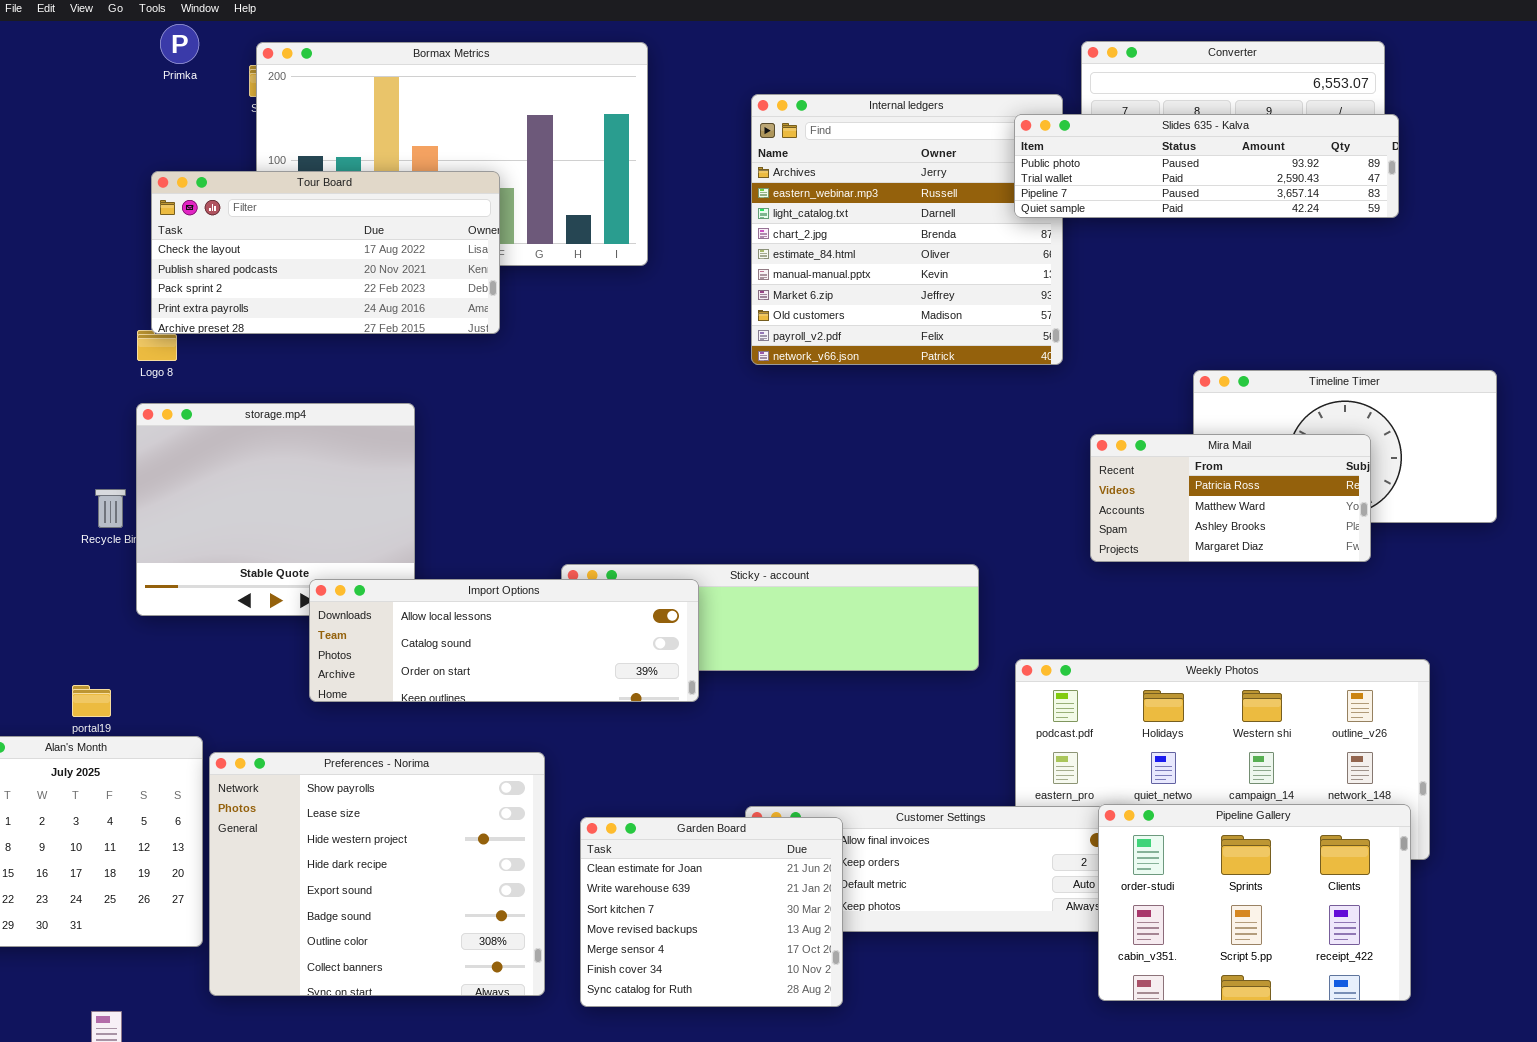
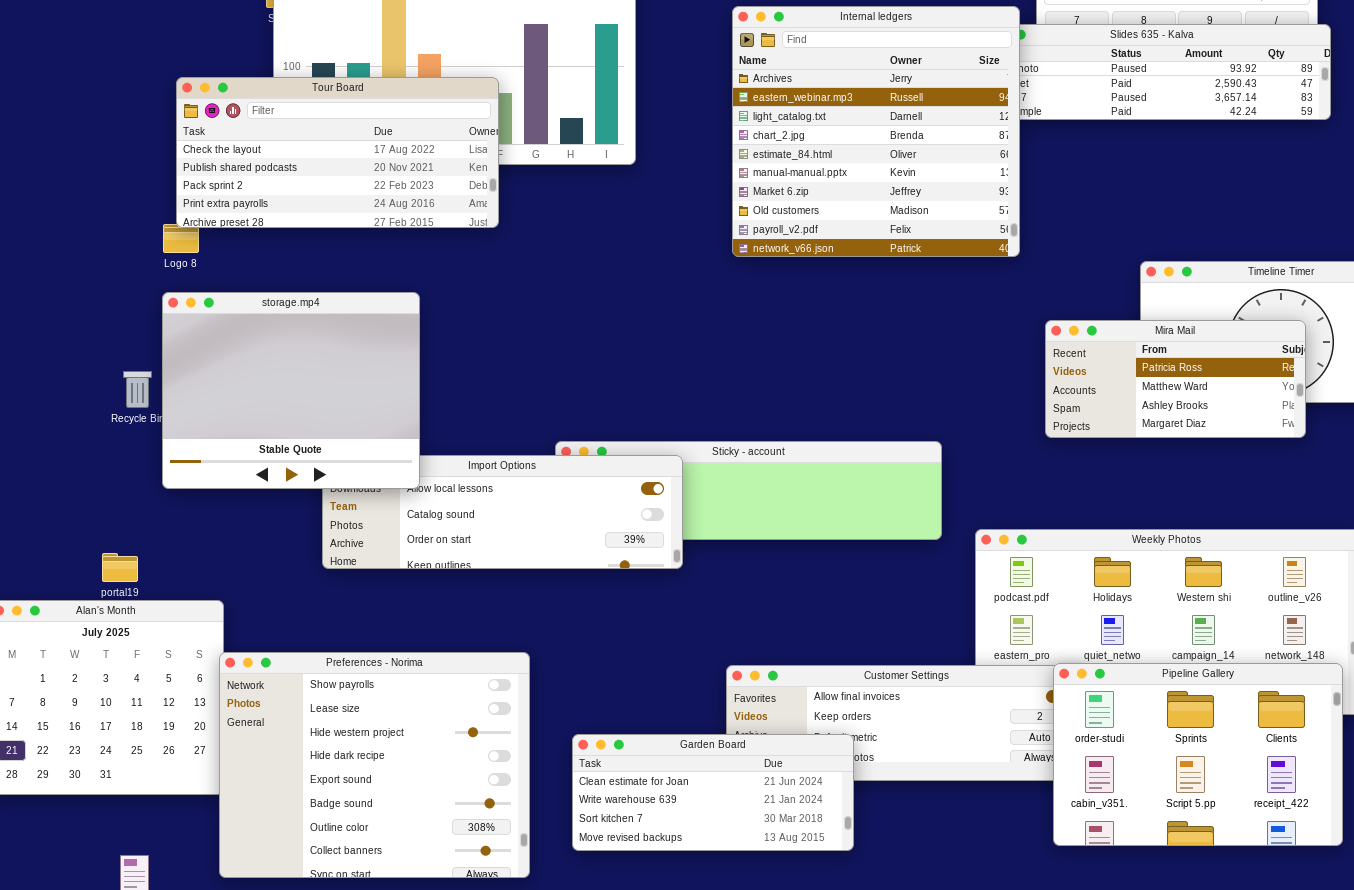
Internal ledgers: [751,94,1063,365] -> [732,6,1020,257], raised
storage.mp4: [136,403,415,616] -> [162,292,420,489], raised
Preferences - Norima: [209,752,545,996] -> [219,652,530,878], moved
Garden Board: [580,817,843,1007] -> [572,734,854,851], resized

